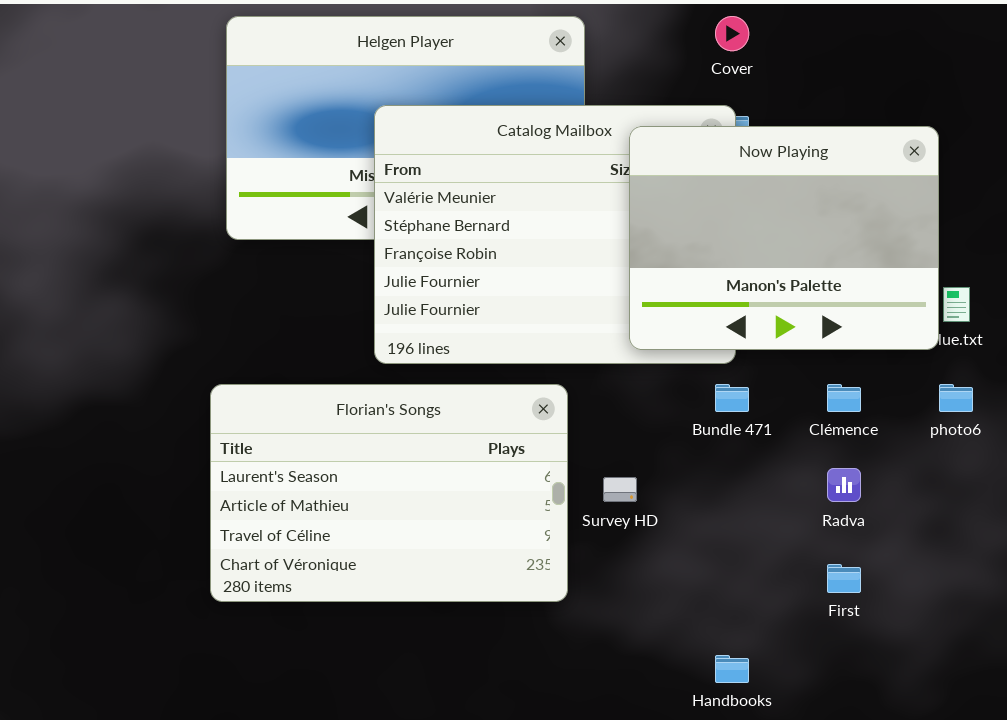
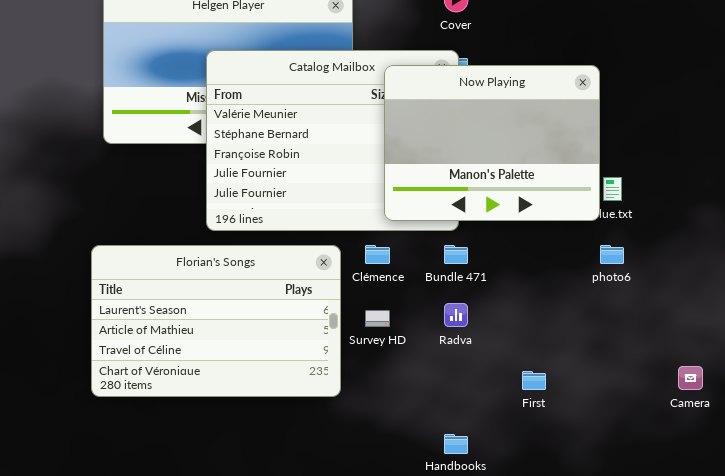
Clémence: [827,384,861,412] -> [365,245,390,264], moved
Radva: [827,468,861,502] -> [444,303,468,327], moved

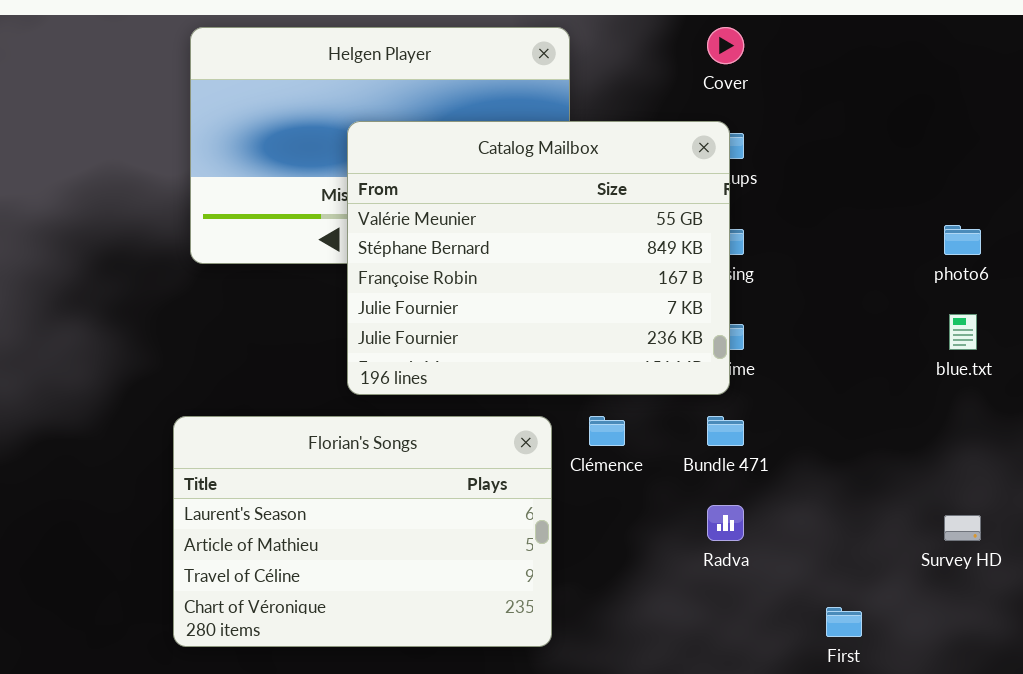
Now Playing: [384,65,600,221] -> none, closed
photo6: [600,245,624,264] -> [944,225,981,255], moved
Survey HD: [365,310,390,327] -> [944,515,981,541], moved

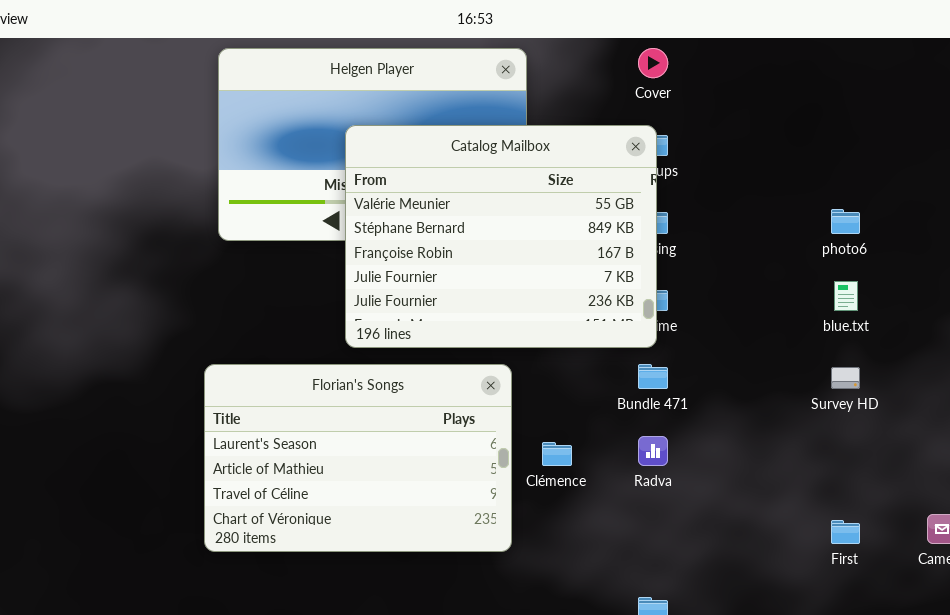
Clémence: [589,416,625,446] -> [542,442,572,466], moved
Survey HD: [944,515,981,541] -> [831,367,860,389], moved
First: [826,607,862,637] -> [831,520,860,544], moved

